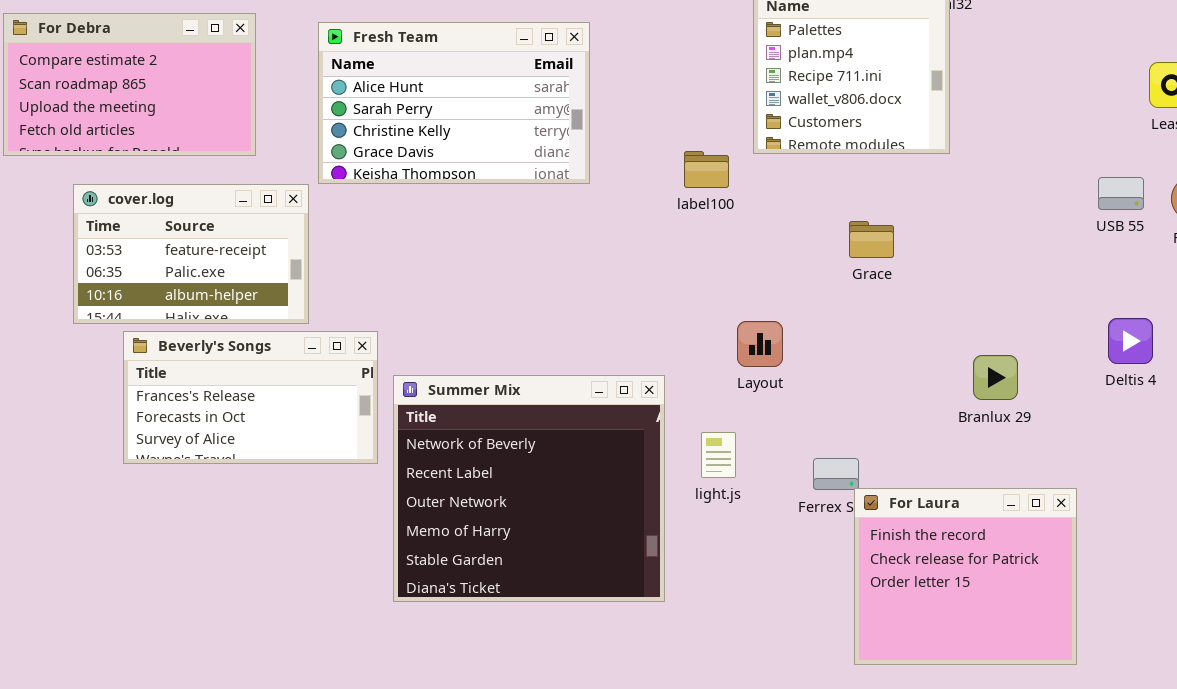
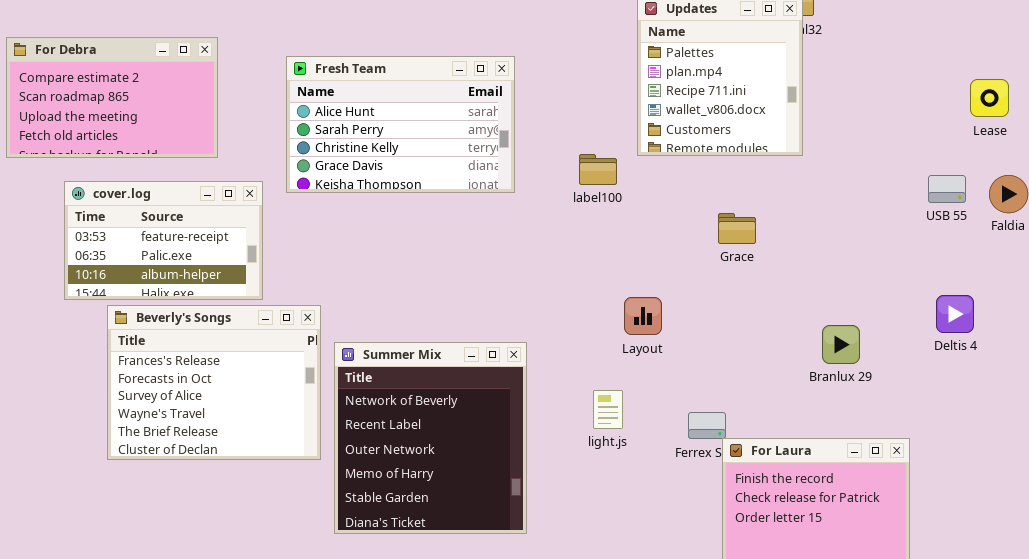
Fresh Team: [318,22,590,184] -> [286,56,515,193], moved
Beverly's Songs: [123,331,378,464] -> [107,305,321,460], resized
Summer Mix: [393,375,665,602] -> [334,342,527,534], resized

